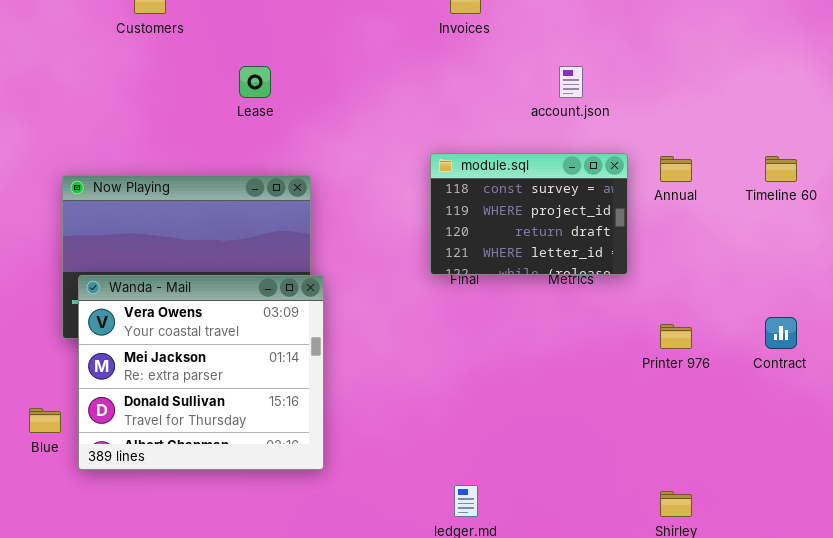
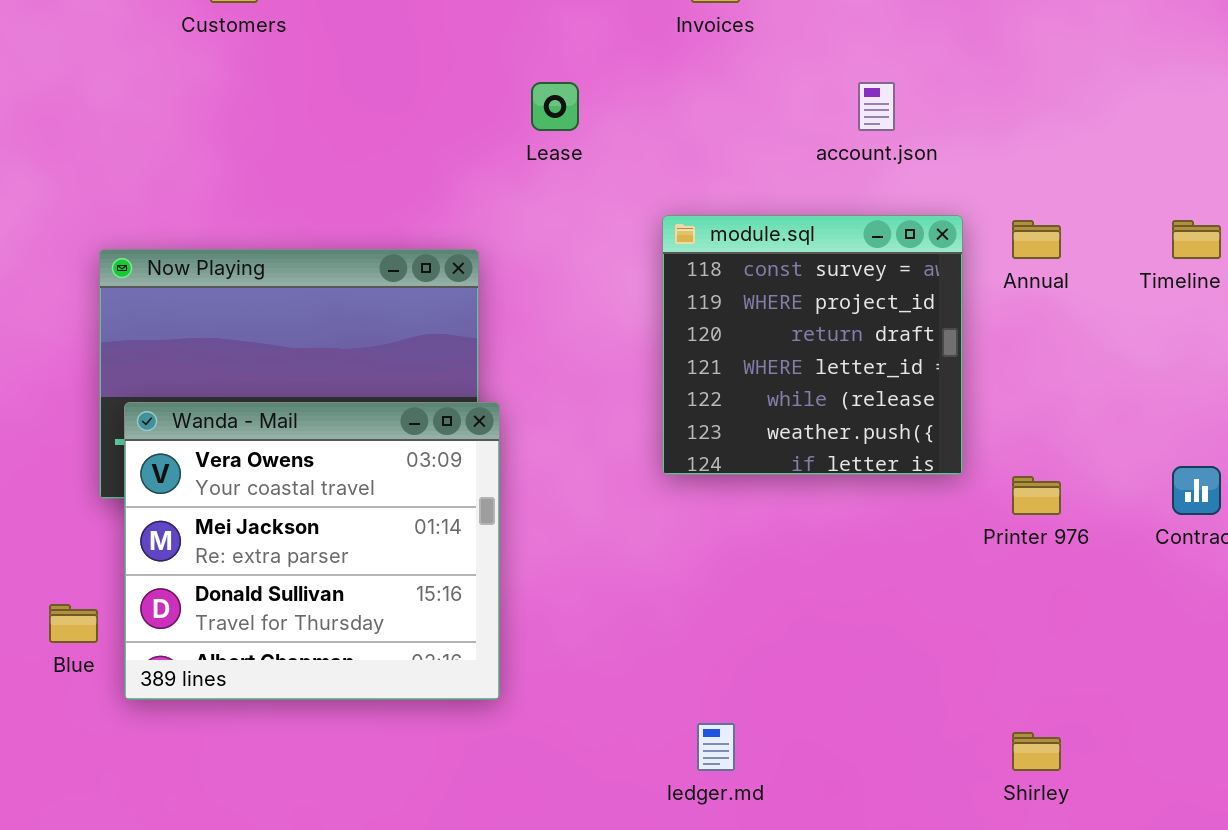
Lease: [239,66,271,98] -> [531,82,579,131], moved
module.sql: [430,153,628,275] -> [662,215,963,475], resized

